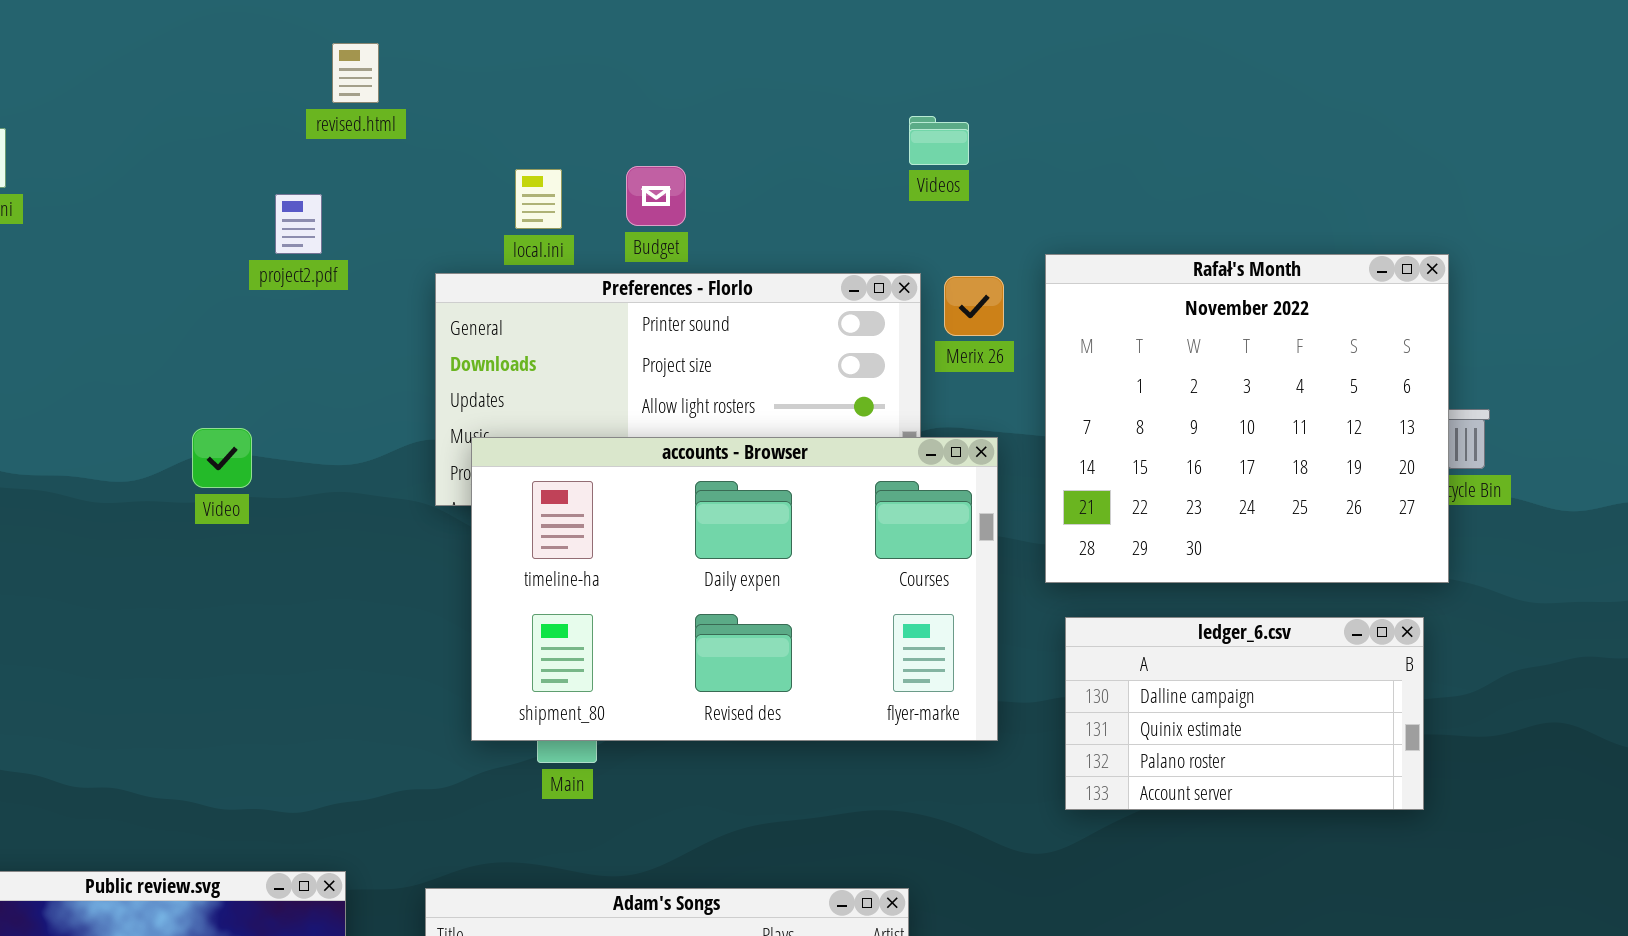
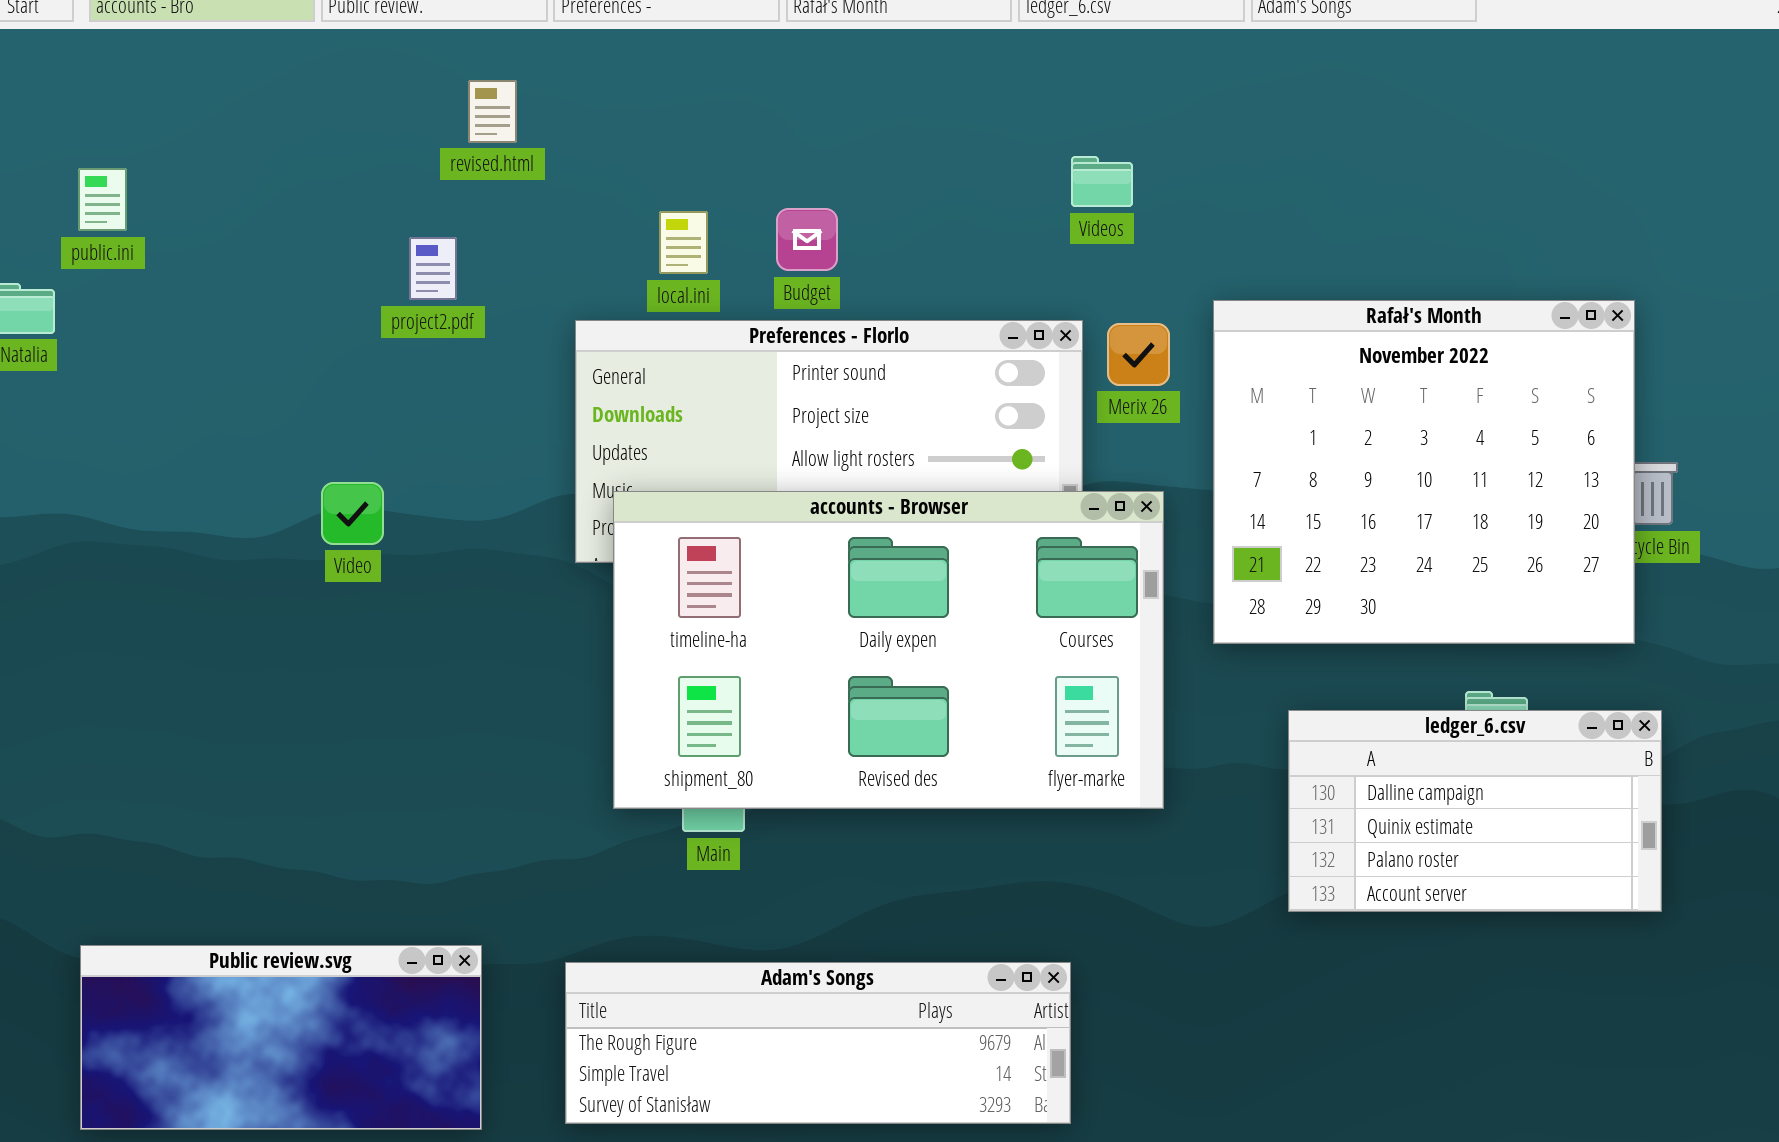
ledger_6.csv: [1065,617,1424,810] -> [1288,710,1662,912], moved

